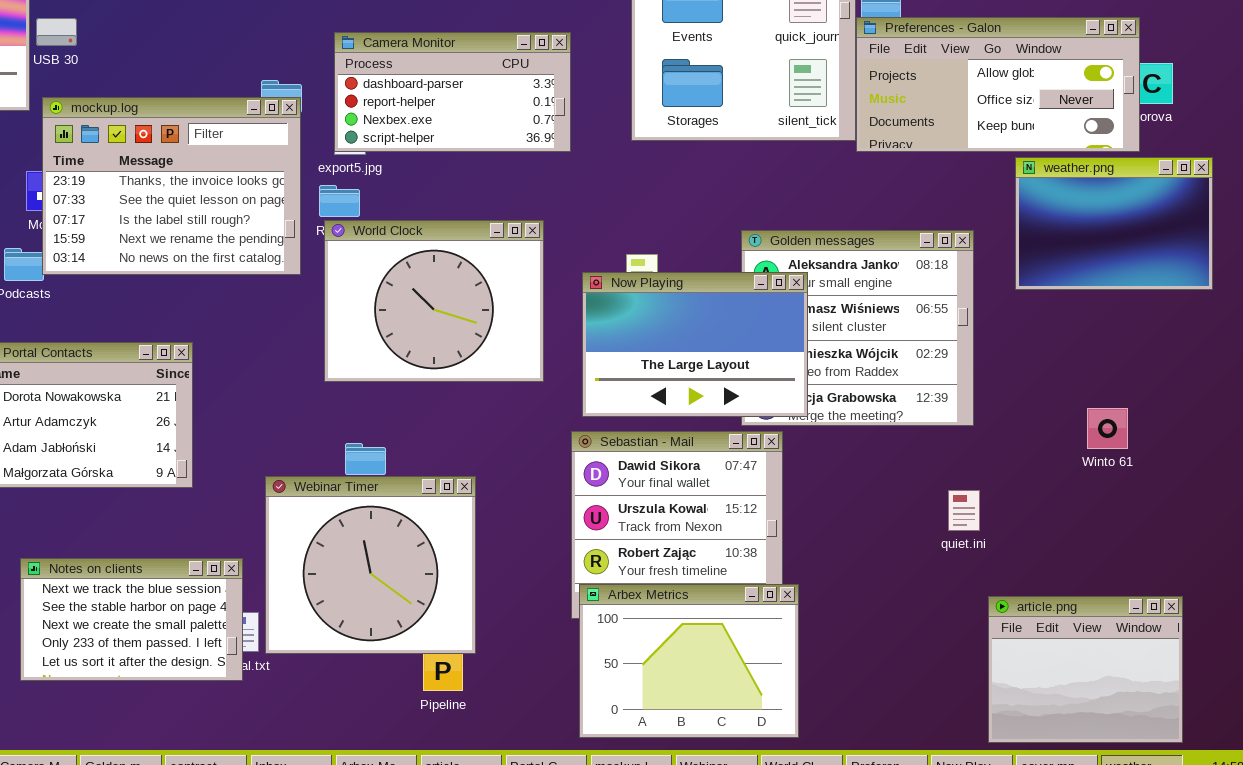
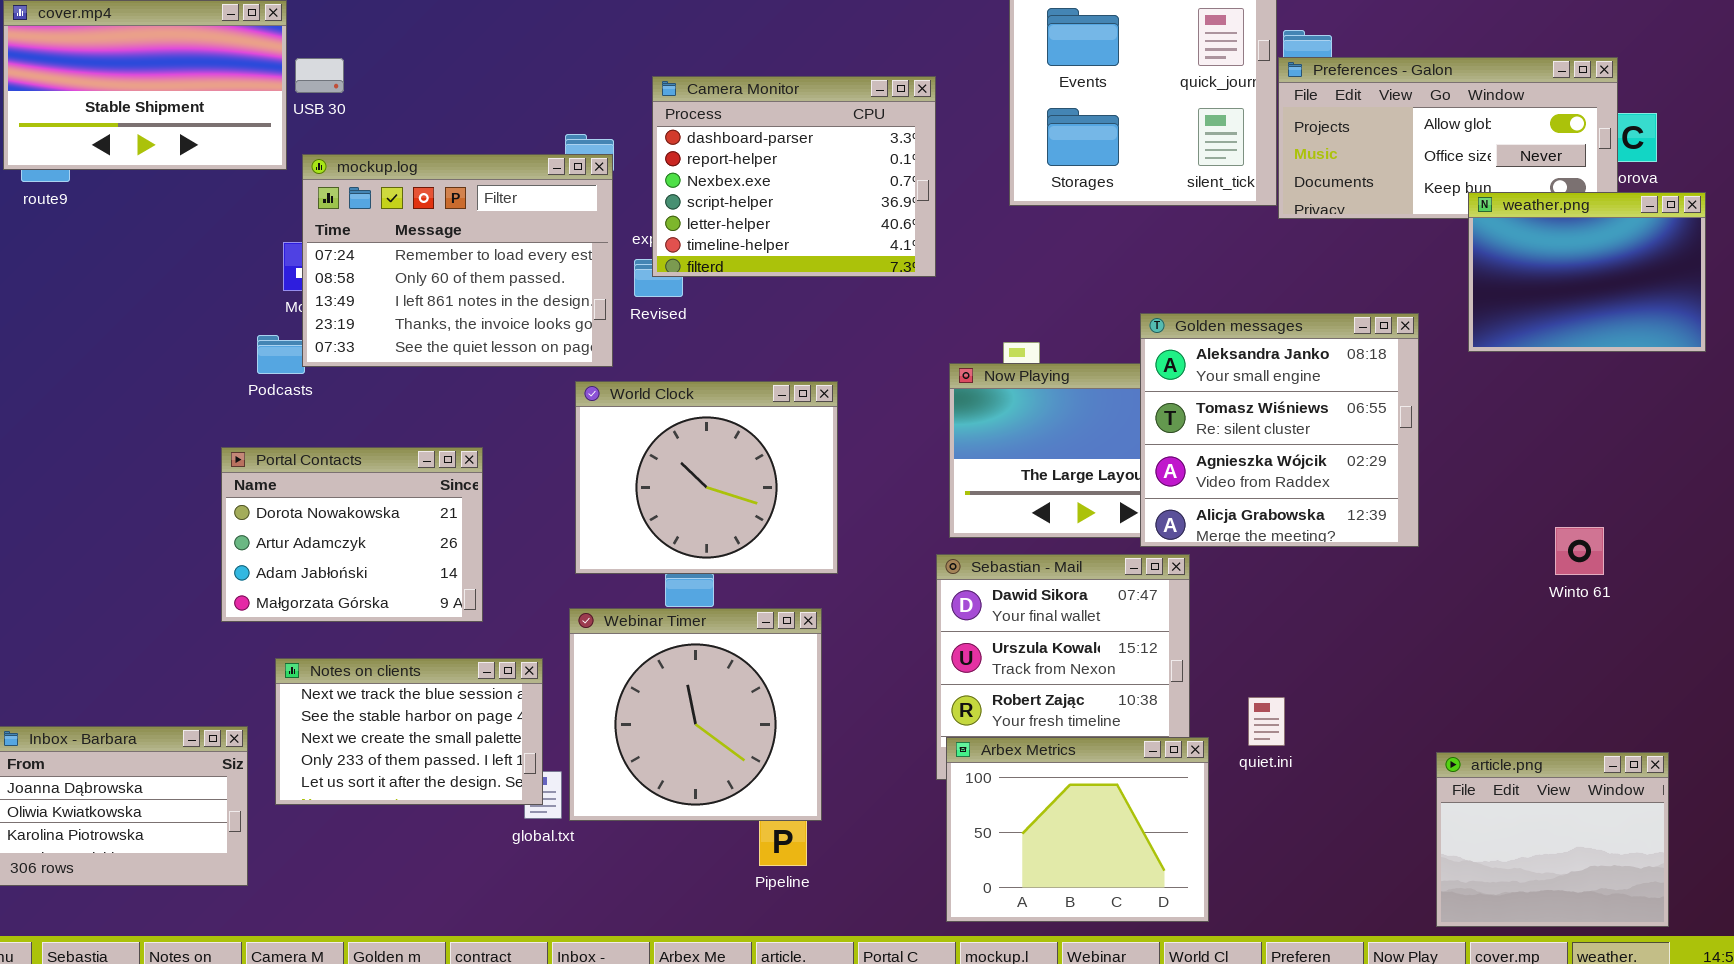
Camera Monitor: [334,32,571,152] -> [652,76,936,277], resized
mockup.log: [42,97,301,275] -> [302,154,613,367], scrolled up 3 rows
weather.png: [1015,157,1213,290] -> [1468,192,1706,352], moved
World Clock: [324,220,544,382] -> [575,381,838,574], moved
Golden messages: [741,230,974,426] -> [1140,313,1419,547], raised
quiet.ini: [948,490,980,531] -> [1248,697,1285,746], moved
Notes on clients: [20,558,243,681] -> [275,658,543,805], moved

